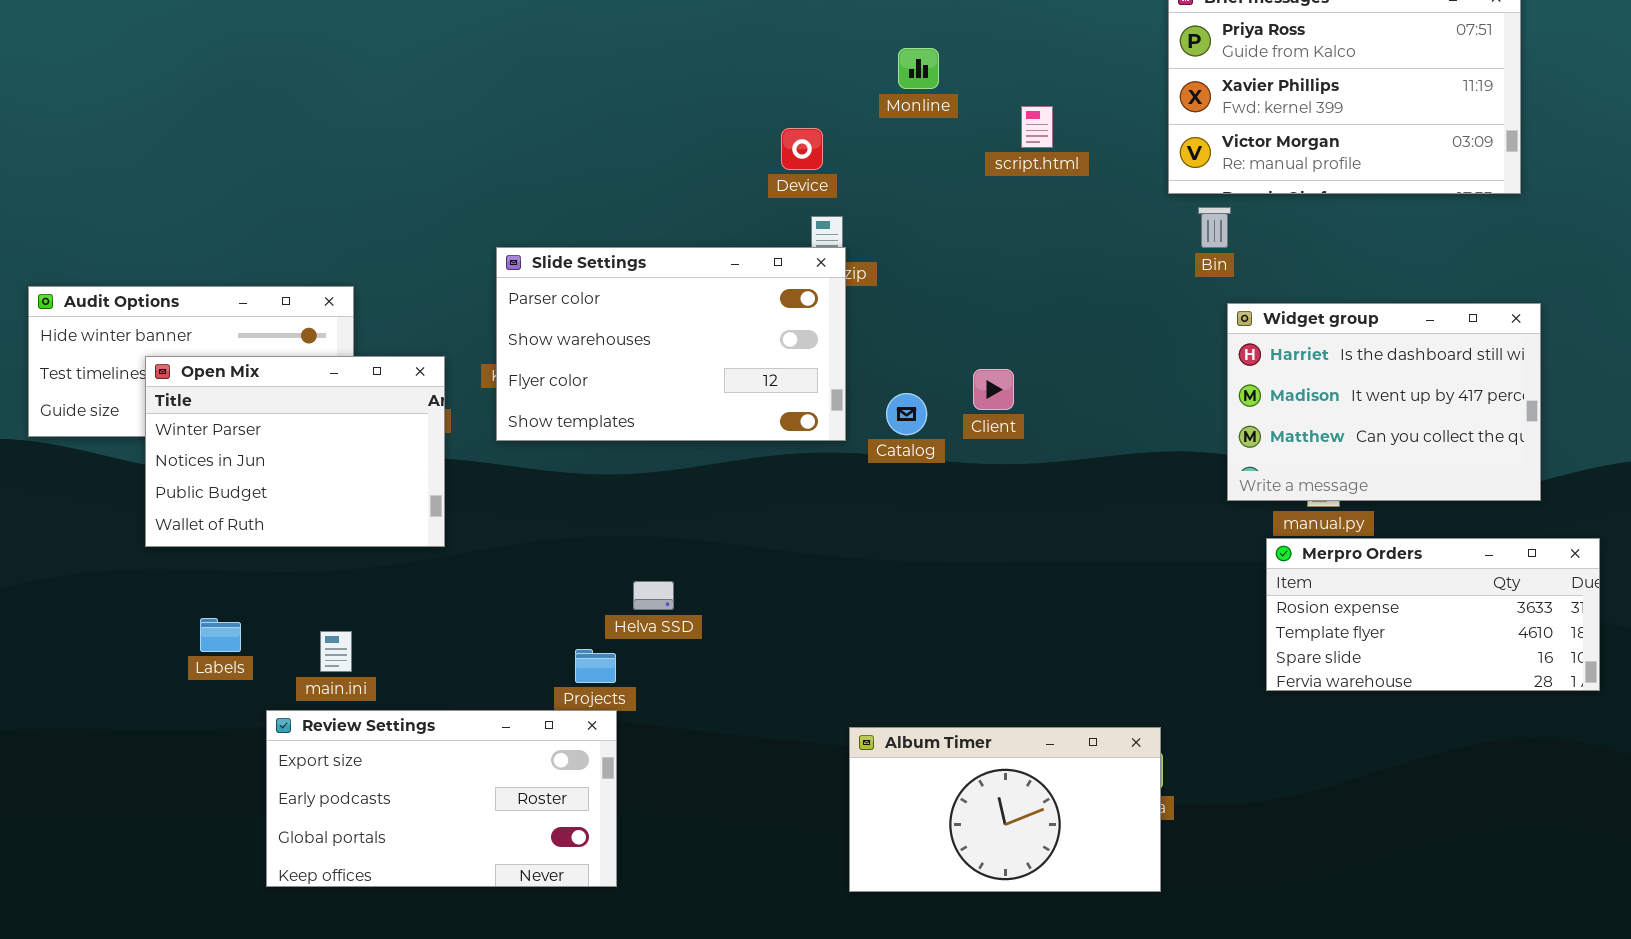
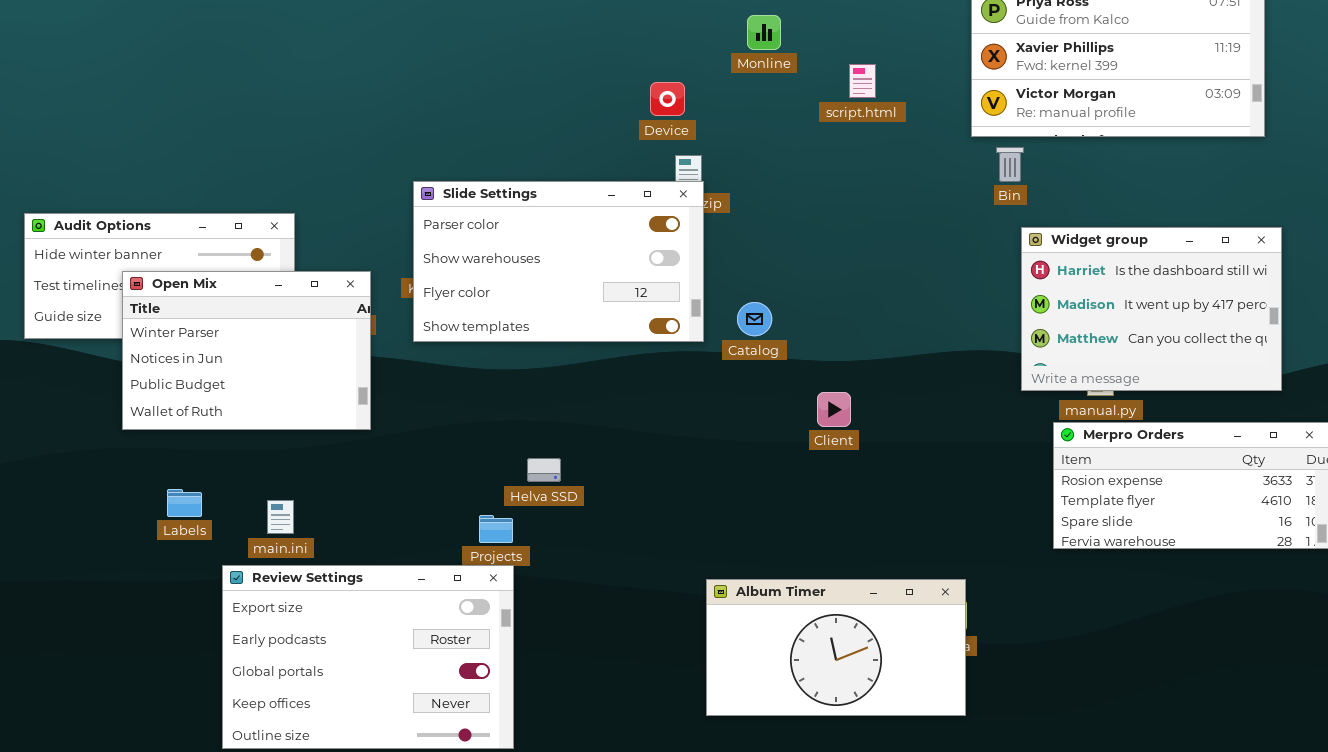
Client: [973,369,1014,410] -> [817,392,851,427], moved
Review Settings: [266,710,617,887] -> [222,565,514,749], resized

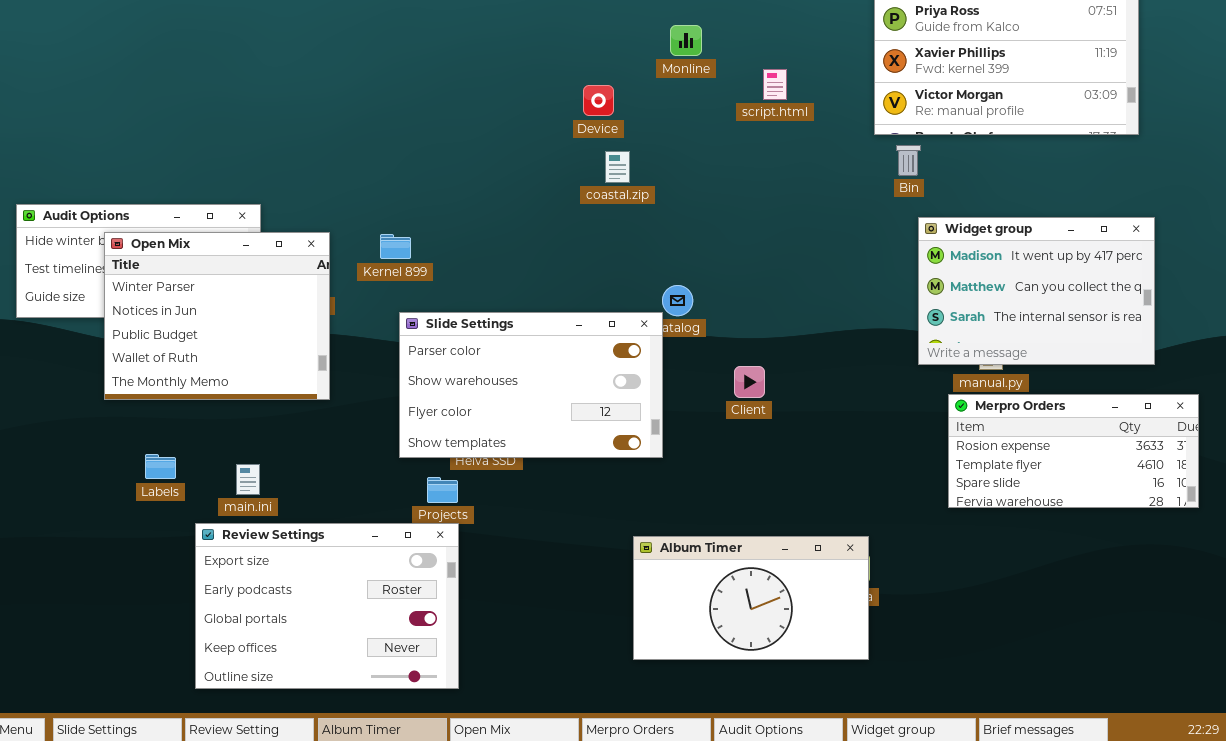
Slide Settings: [413,181,704,342] -> [399,312,663,458], moved
Widget group: [1021,227,1282,391] -> [918,217,1155,365], scrolled down 1 row
Open Mix: [122,271,371,430] -> [104,232,330,400], resized

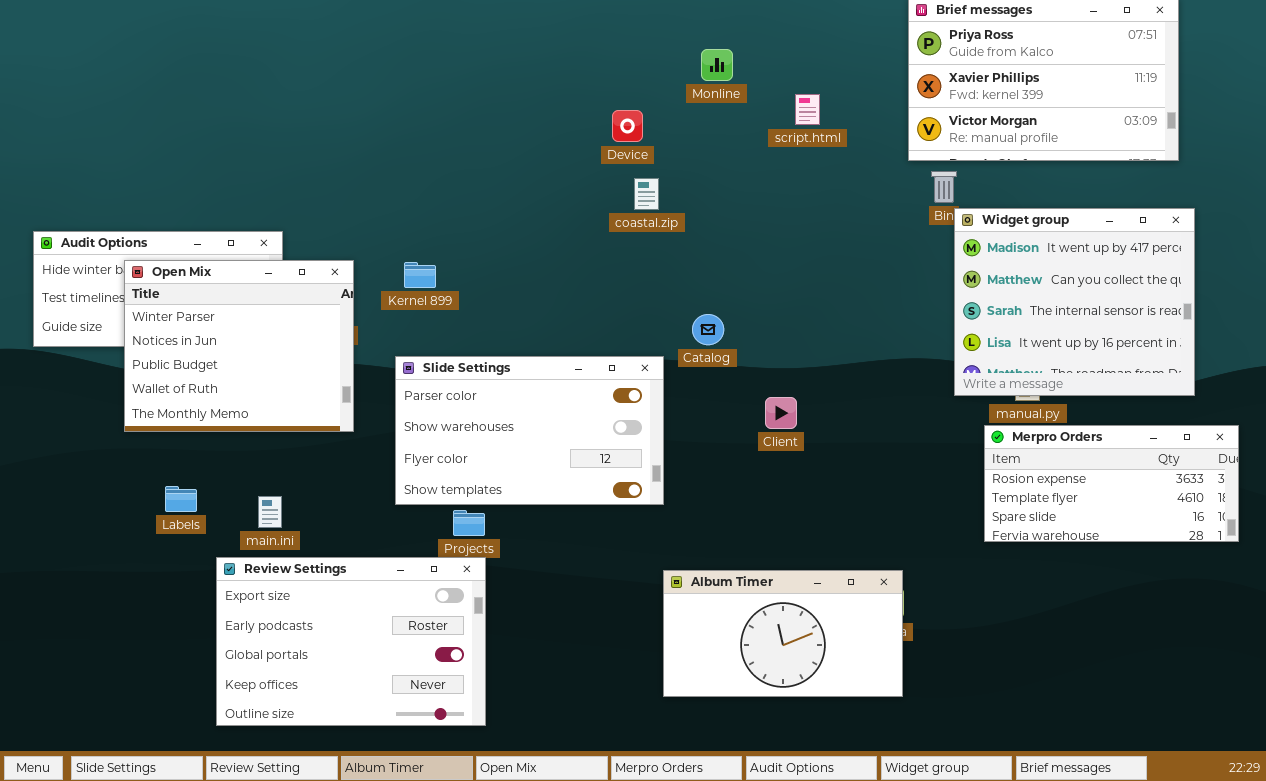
Widget group: [918,217,1155,365] -> [954,208,1195,396], resized
Slide Settings: [399,312,663,458] -> [395,356,664,505], moved

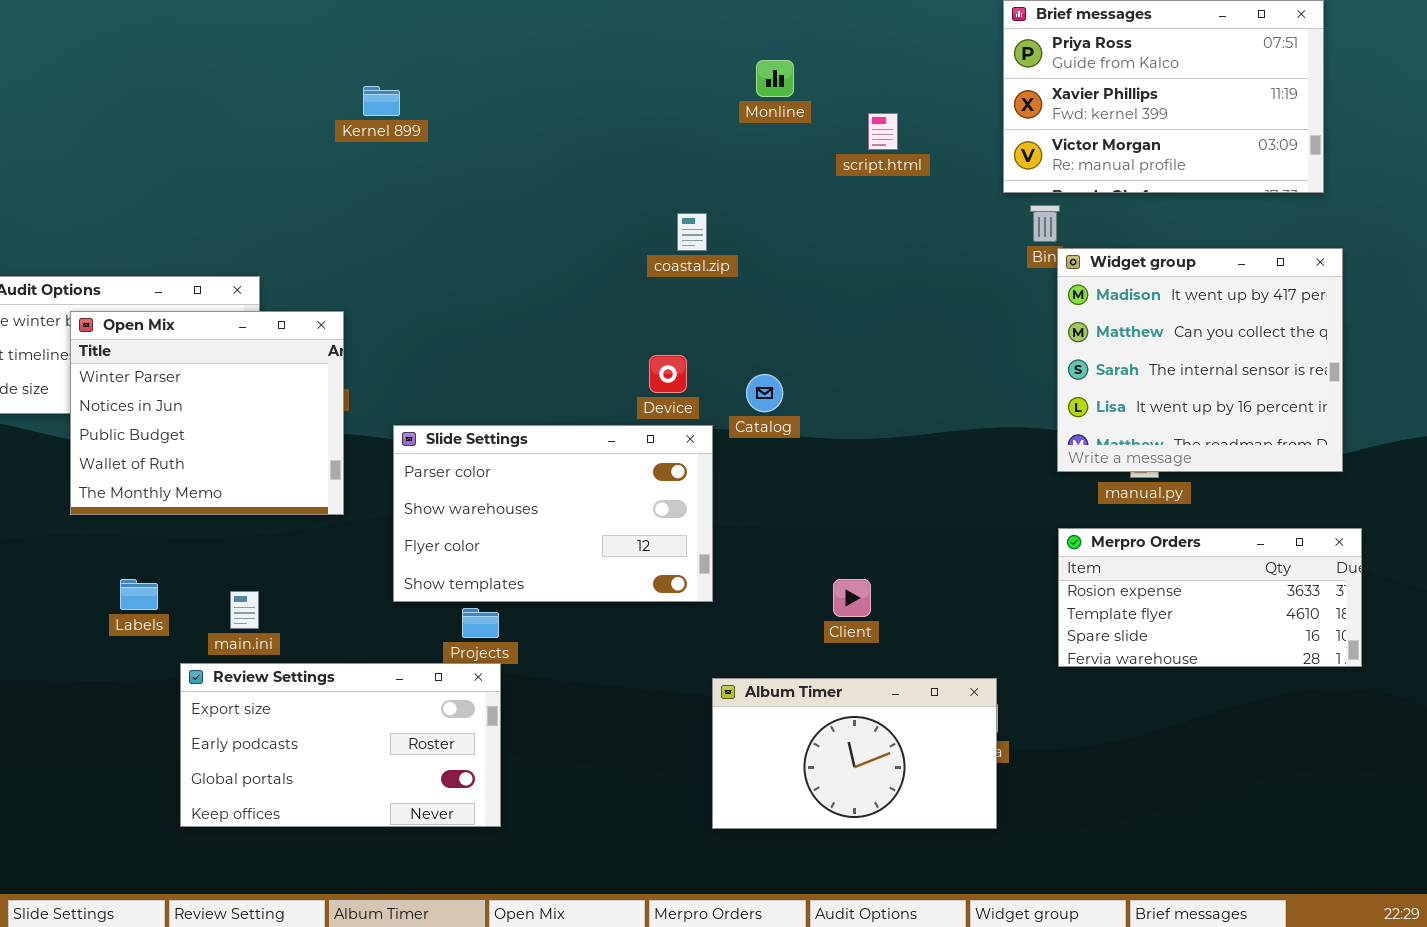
Device: [612,110,643,142] -> [649,355,687,393], moved
Kernel 899: [404,262,436,288] -> [363,86,400,116], moved
Client: [765,397,797,429] -> [833,579,871,617], moved
Merpro Orders: [984,425,1239,542] -> [1058,528,1362,667], moved
Review Settings: [216,557,486,726] -> [180,663,501,827], resized

